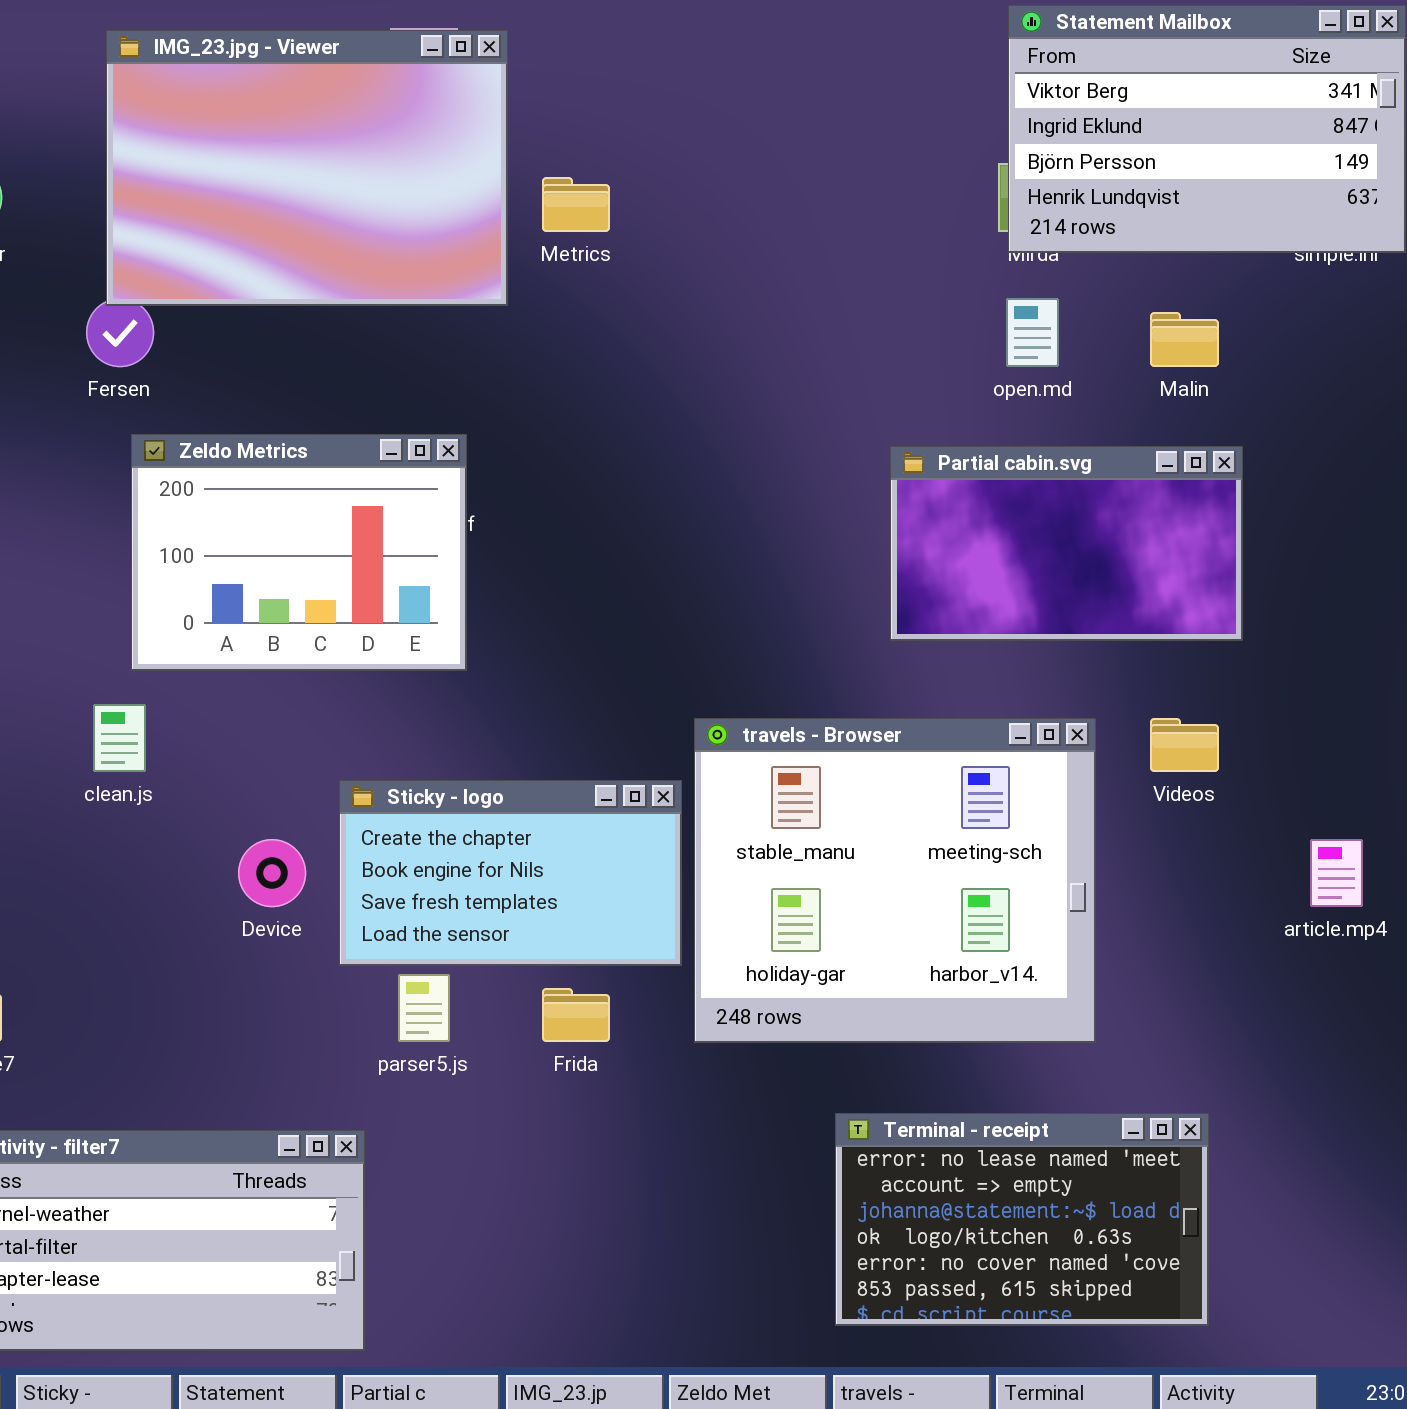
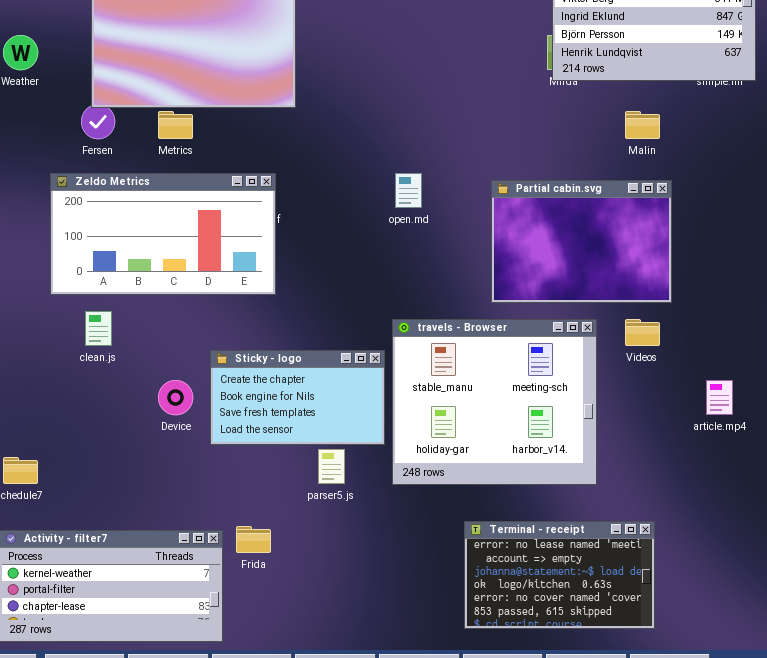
Metrics: [542,177,610,232] -> [158,111,193,139], moved
open.md: [1006,298,1059,367] -> [395,173,422,208], moved
Zeldo Metrics: [131,434,467,671] -> [50,173,276,295], resized
Partial cabin.svg: [890,446,1243,641] -> [491,180,672,303], resized
parser5.js: [398,974,450,1042] -> [318,449,345,484], moved
Frida: [542,988,610,1042] -> [236,526,271,553], moved

